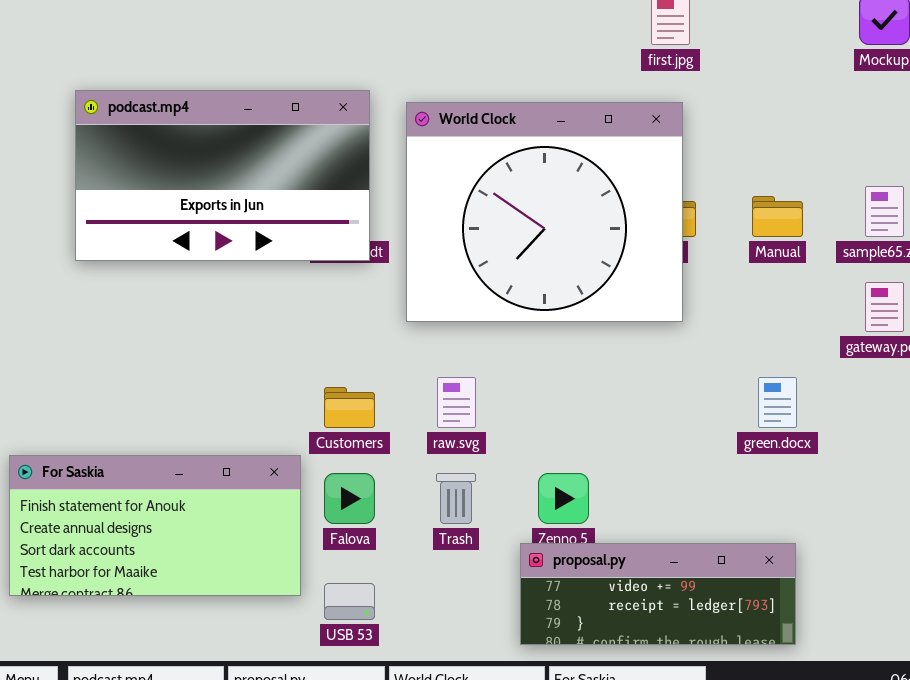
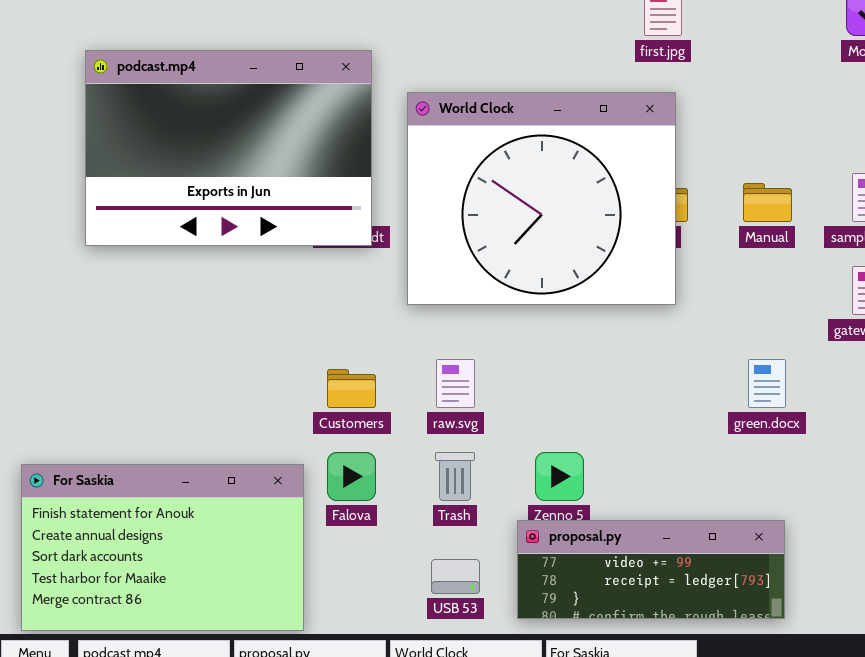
podcast.mp4: [75,90,370,261] -> [85,50,372,246], resized
For Saskia: [9,455,301,596] -> [21,464,304,631], moved, resized
USB 53: [324,583,375,620] -> [431,559,480,594], moved

